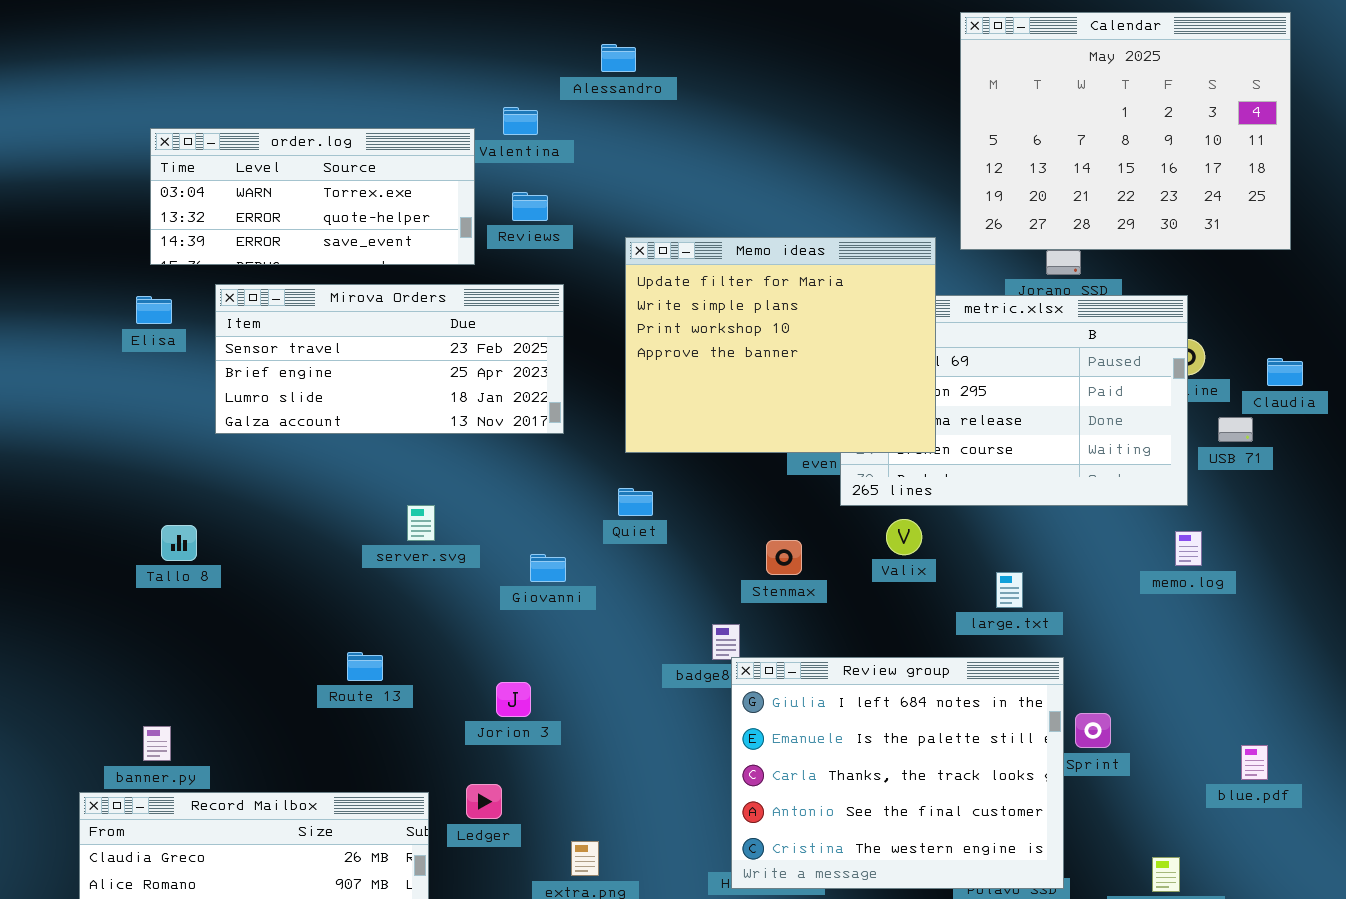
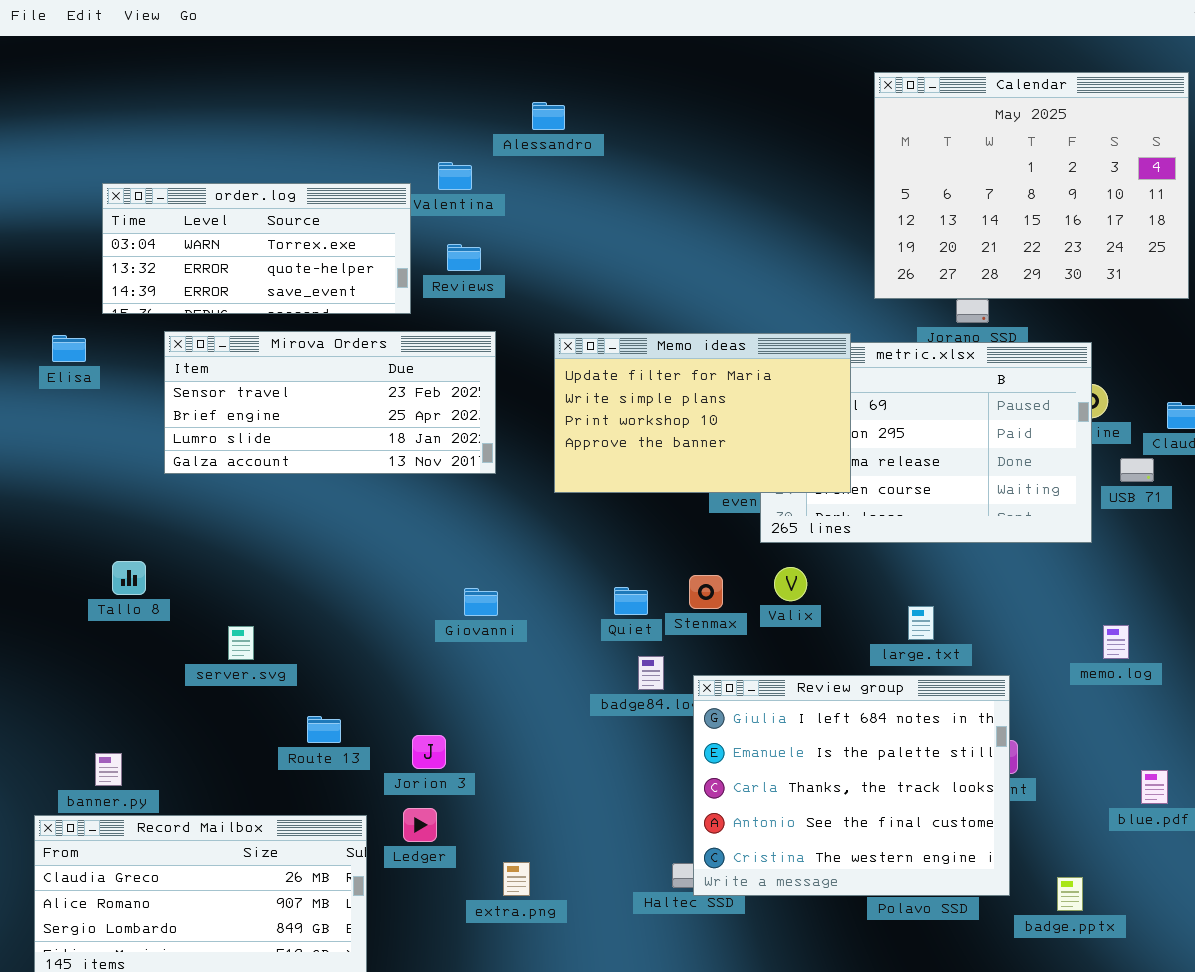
Memo ideas: [625,237,936,453] -> [554,333,851,493], resized
Elisa: [136,296,172,324] -> [52,335,86,362], moved
Quiet: [618,488,653,516] -> [614,587,648,615], moved
server.svg: [407,505,435,541] -> [228,626,254,660], moved
Valix: [886,519,922,555] -> [774,567,807,601], moved
memo.log: [1175,531,1202,566] -> [1103,625,1129,659], moved
Route 13: [347,652,383,681] -> [307,716,341,743], moved
Review group: [731,657,1064,889] -> [693,675,1010,896], moved
Jorion 3: [496,682,531,717] -> [412,735,446,769], moved

